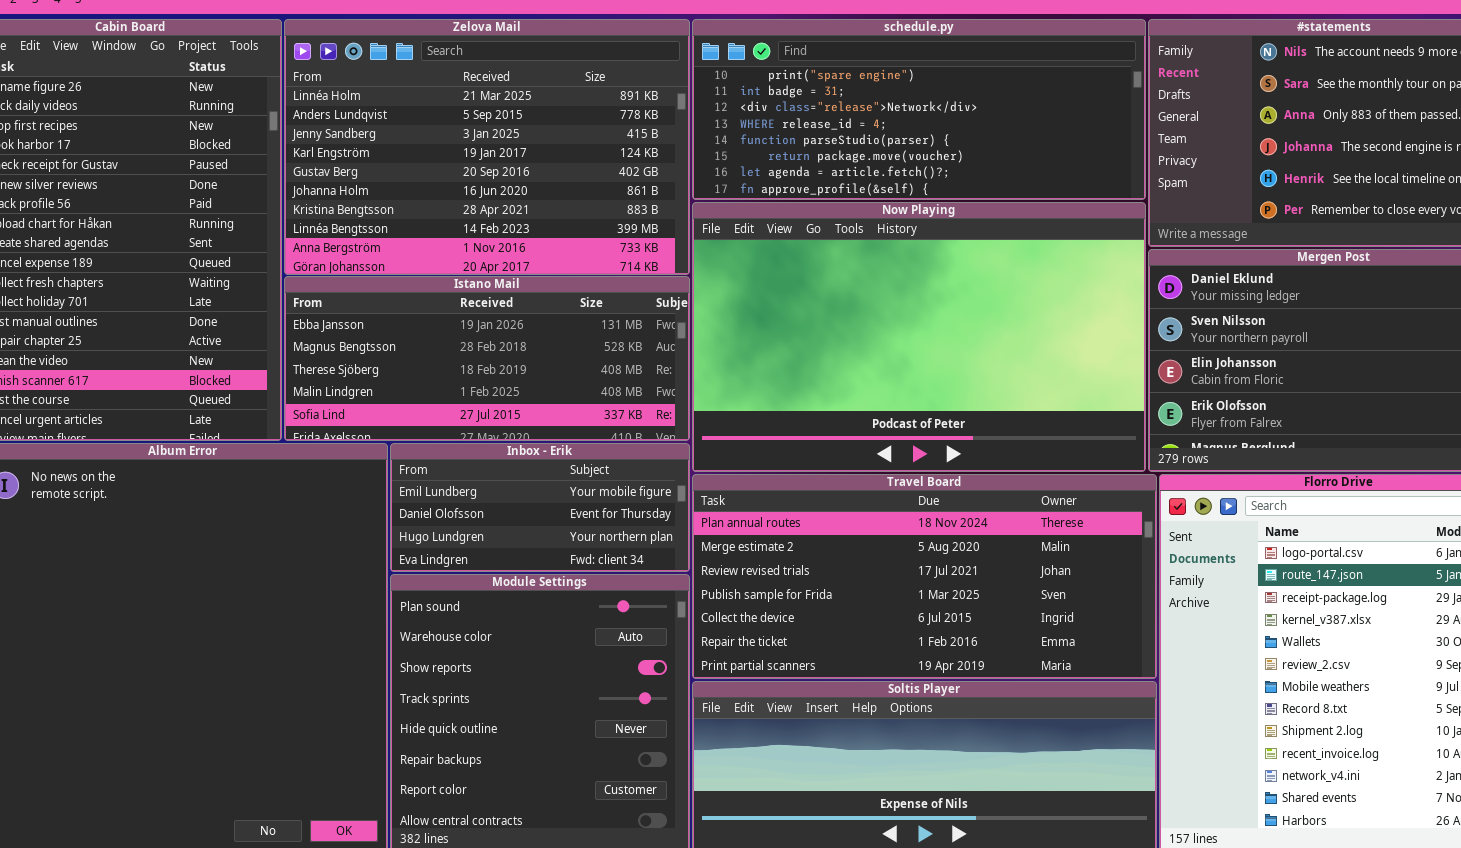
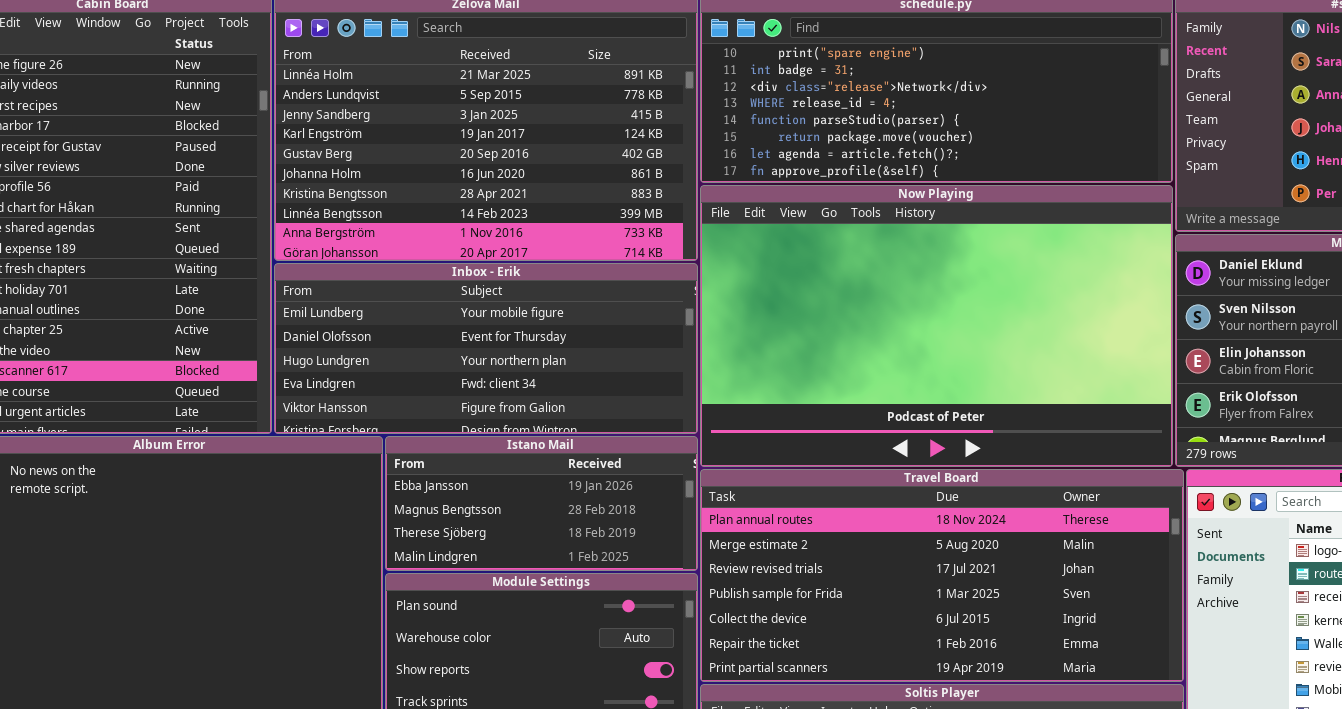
Istano Mail: [284,276,690,441] -> [385,436,698,571], moved, resized
Inbox - Erik: [390,443,690,572] -> [274,263,698,434], moved, resized

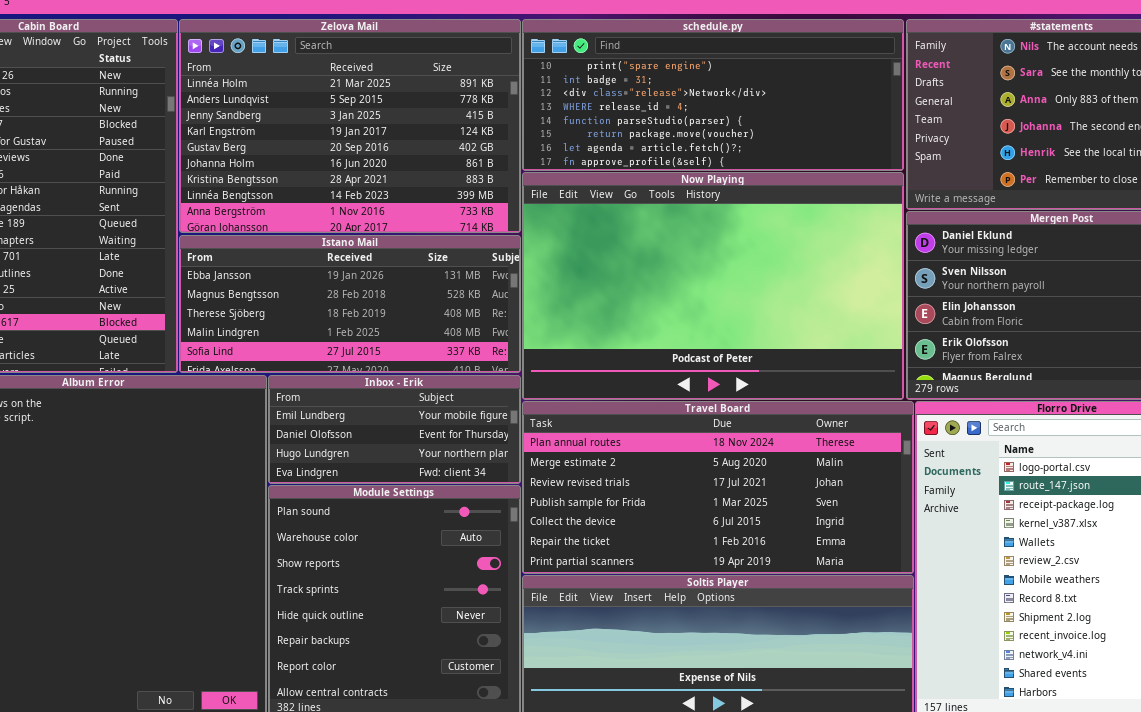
Inbox - Erik: [274,263,698,434] -> [268,375,521,484], moved, resized
Istano Mail: [385,436,698,571] -> [179,235,521,373], moved, resized

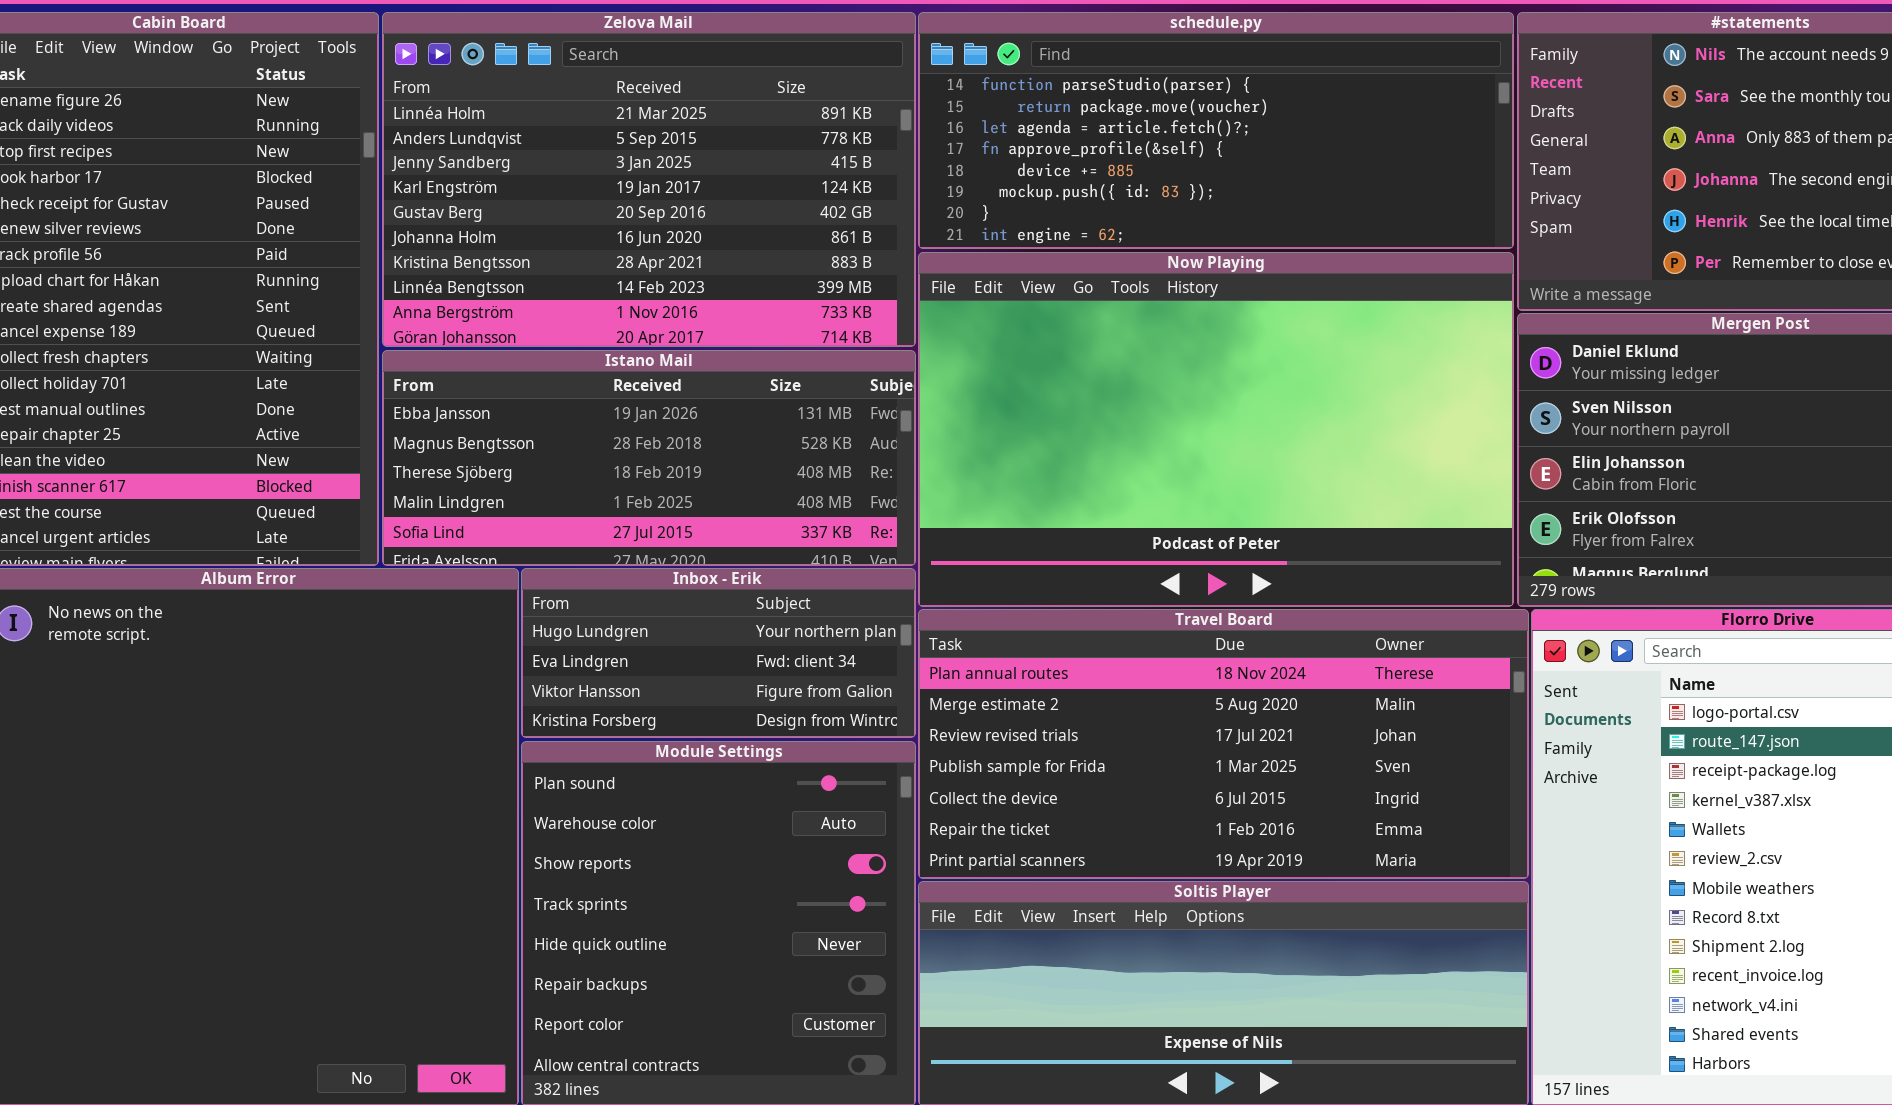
schedule.py: [522,19,904,171] -> [918,12,1514,249], scrolled down 4 rows
Inbox - Erik: [268,375,521,484] -> [521,568,916,738], scrolled down 2 rows

